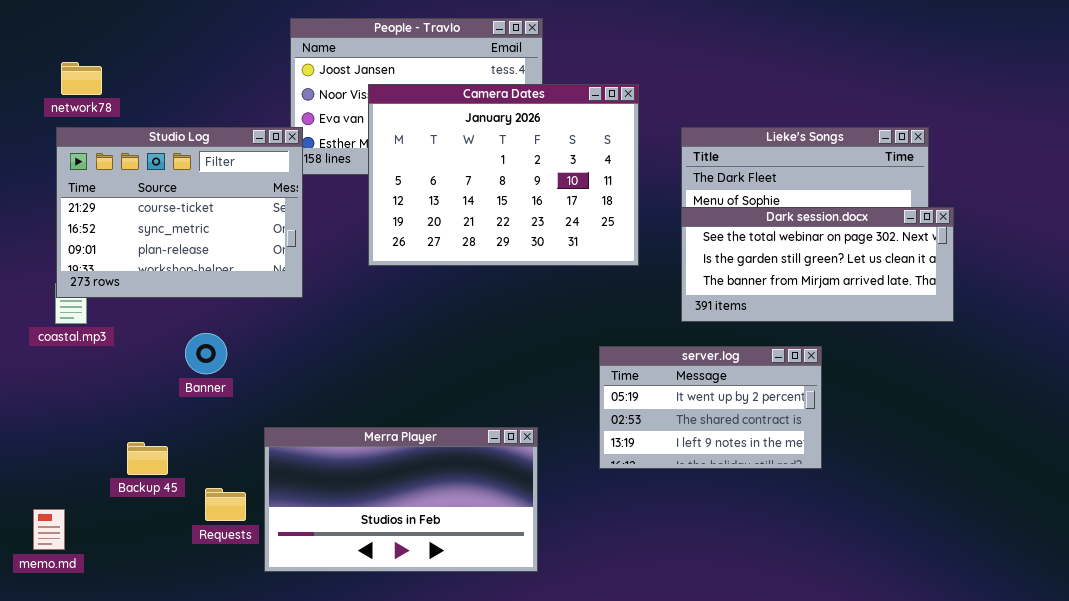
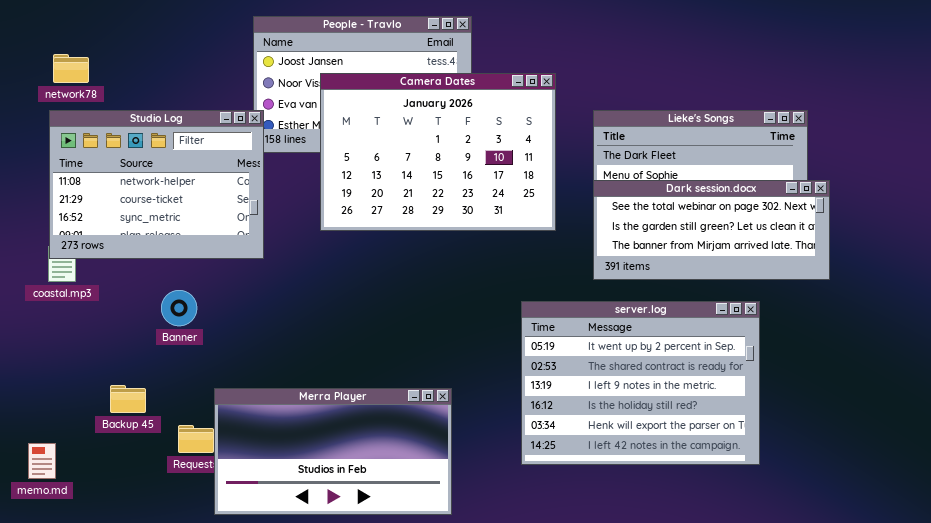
Studio Log: [56,127,303,298] -> [49,110,264,259], scrolled up 1 row
server.log: [599,346,822,469] -> [521,301,760,465], resized
Merra Player: [264,427,538,572] -> [214,388,452,515], moved

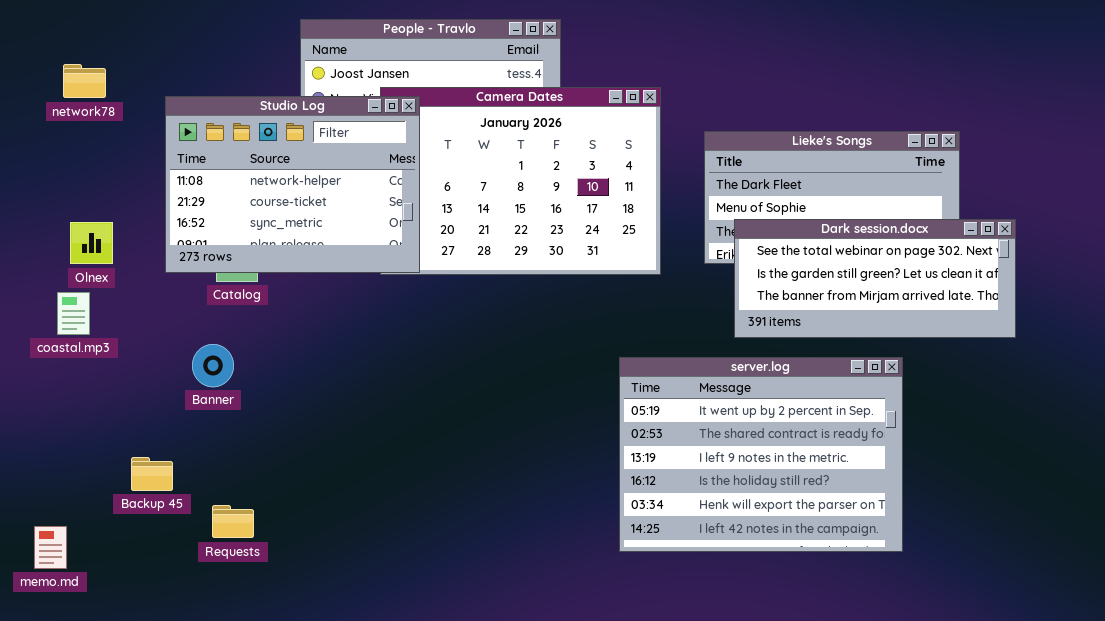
Studio Log: [49,110,264,259] -> [165,96,420,273], moved
Dark session.docx: [593,180,830,280] -> [734,219,1016,338], moved
Merra Player: [214,388,452,515] -> none, closed

